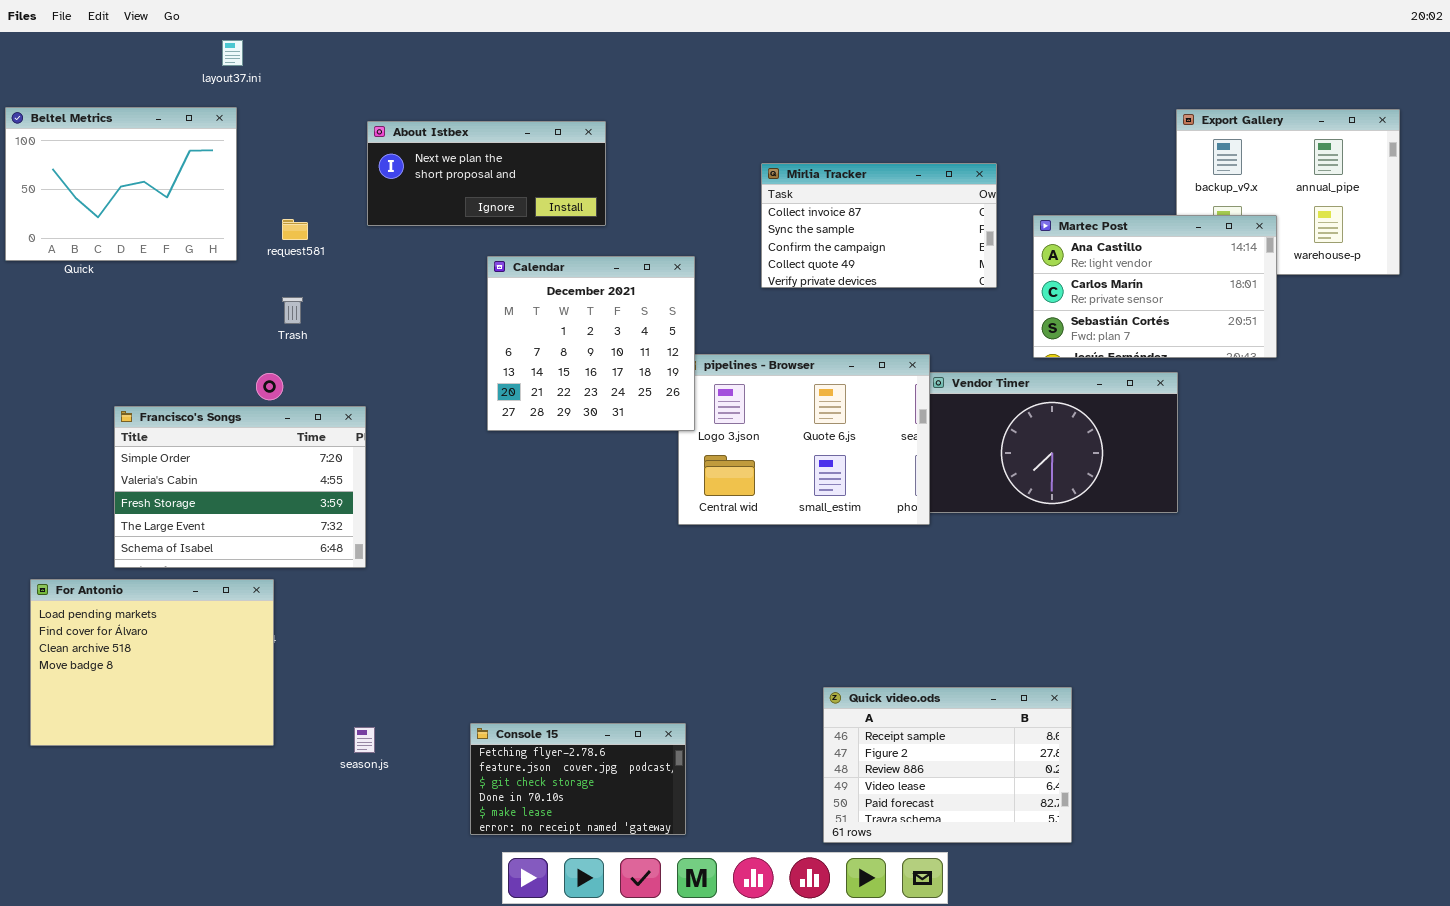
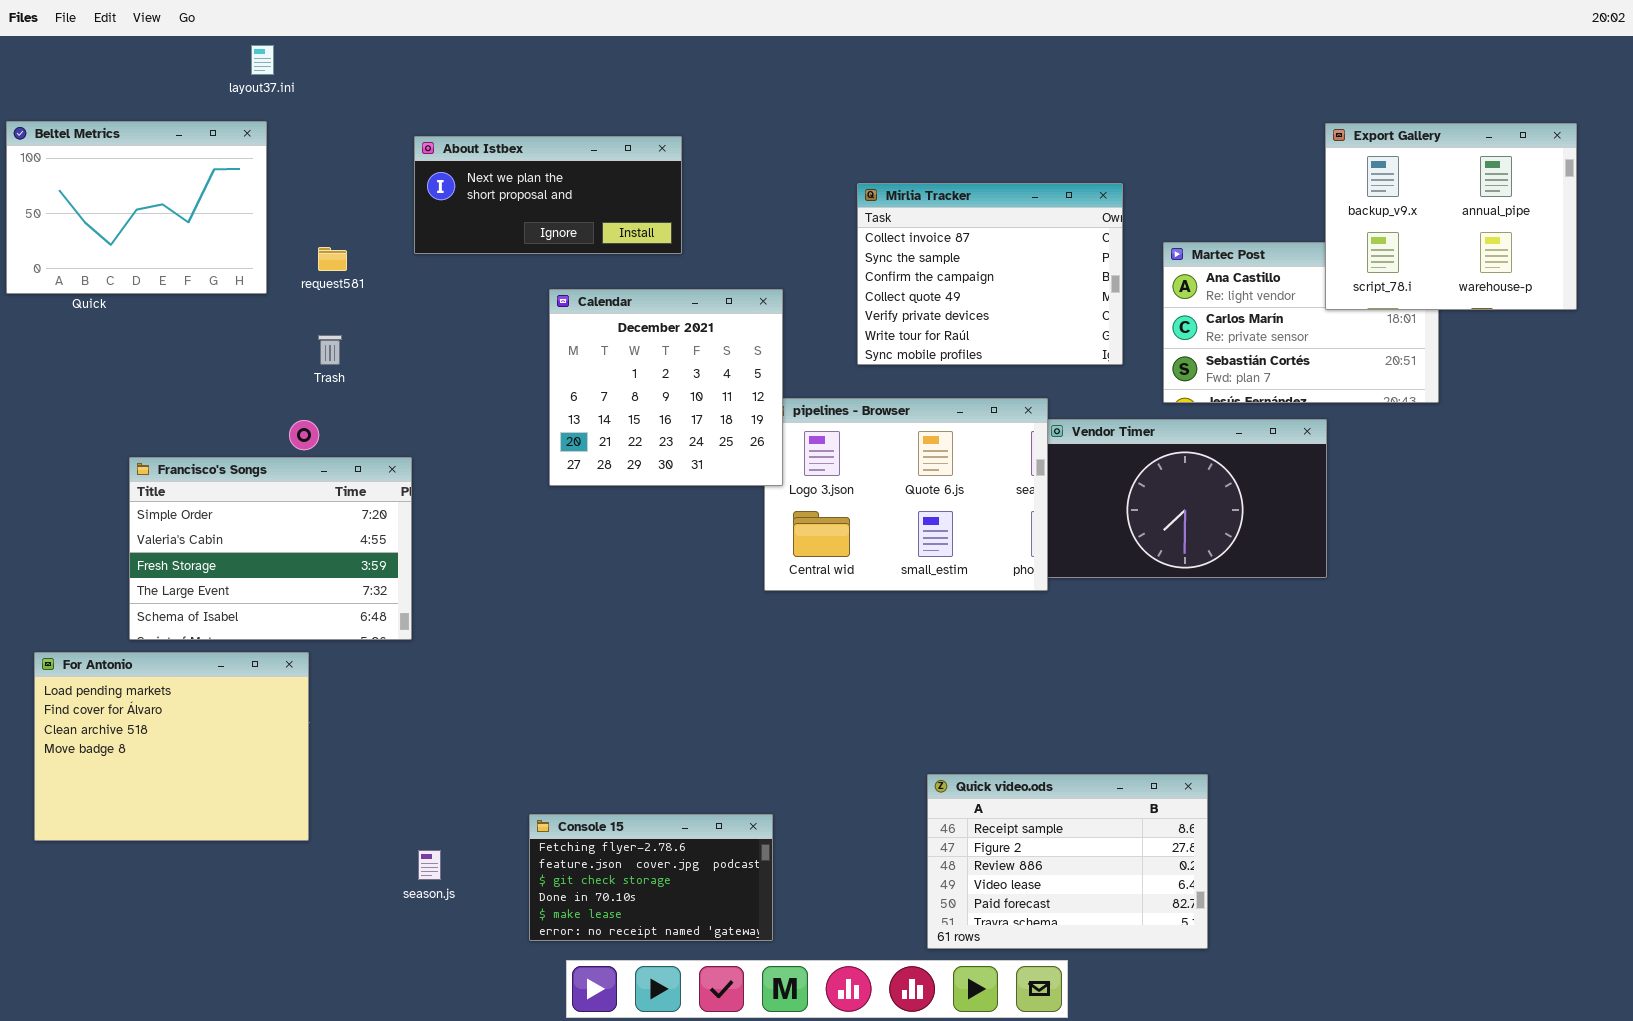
Export Gallery: [1176,109,1400,275] -> [1325,123,1577,310], raised
Mirlia Tracker: [761,163,997,288] -> [857,183,1123,365], resized
season.js: [354,727,375,753] -> [418,850,441,880], moved

